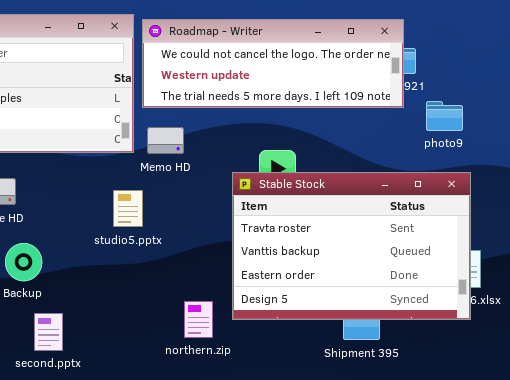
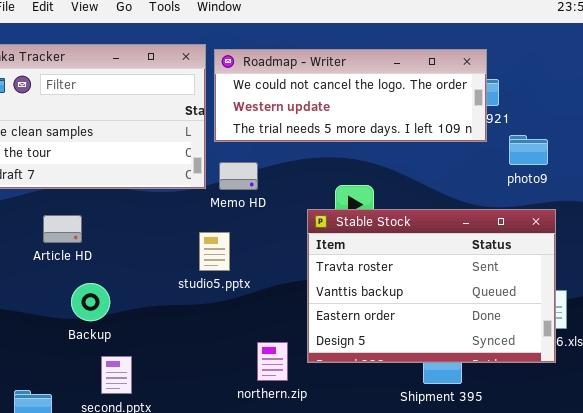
studio5.pptx: [113,190,143,227] -> [199,232,230,271], moved

